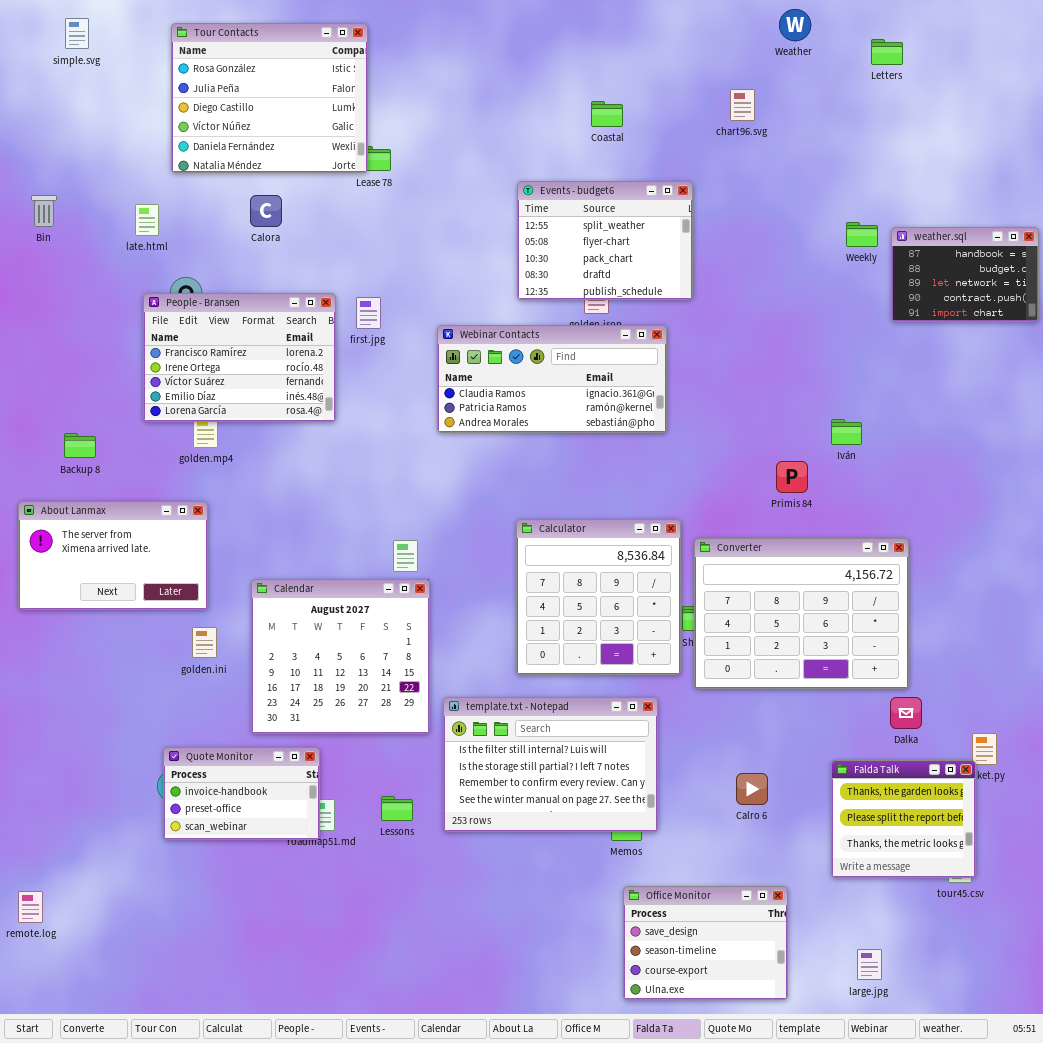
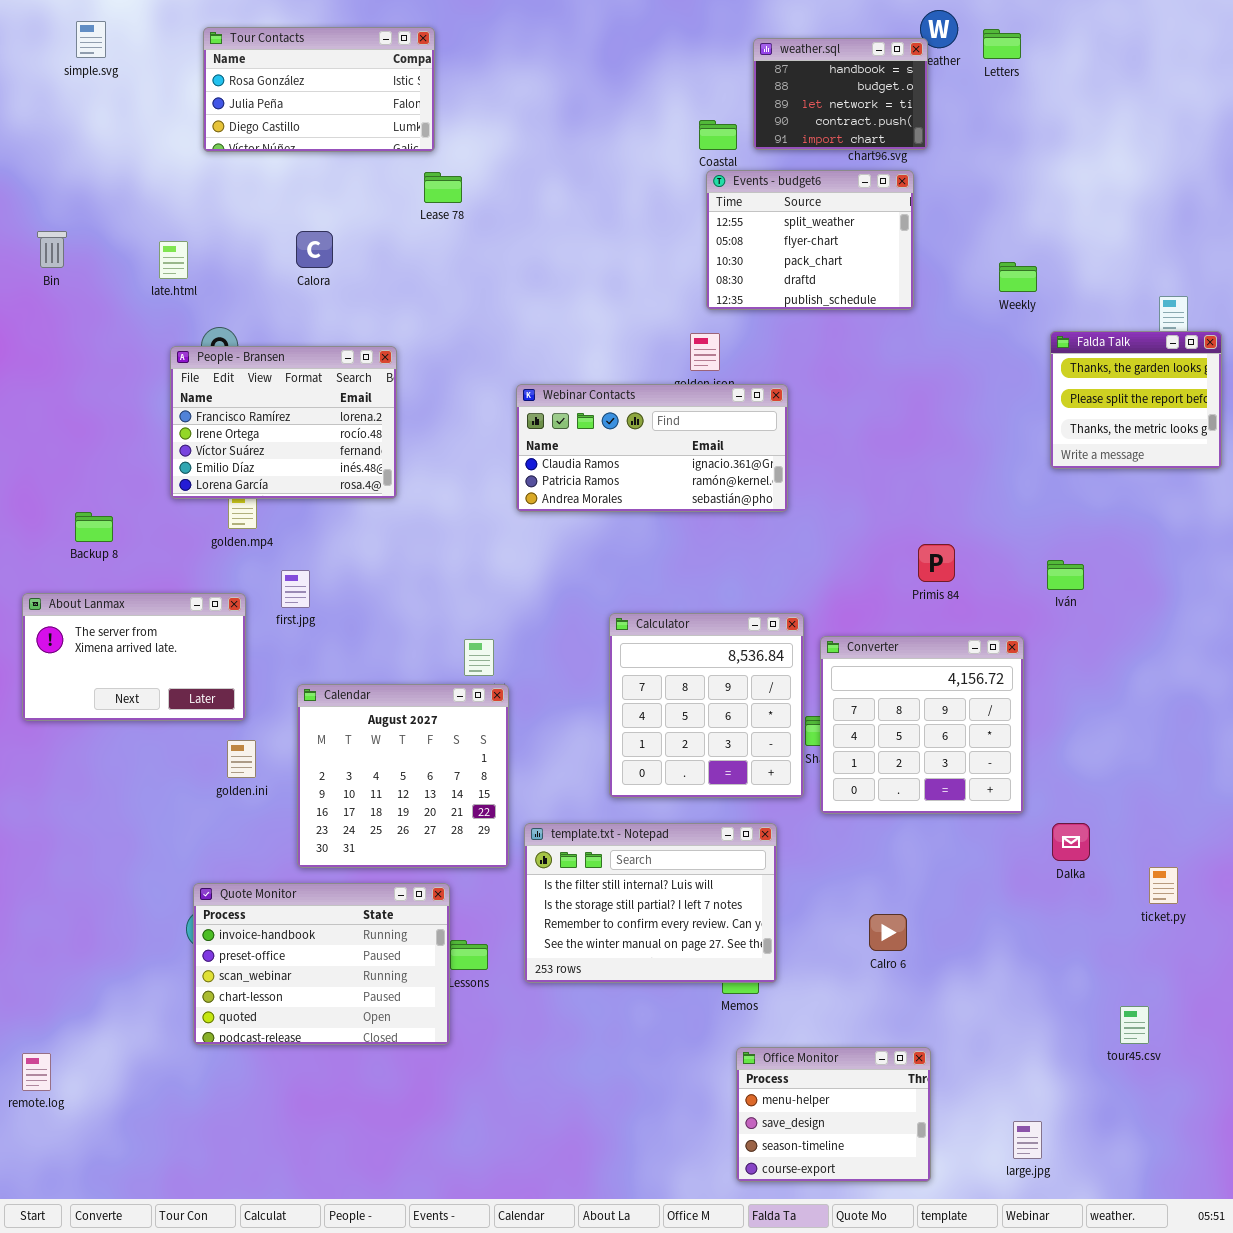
Tour Contacts: [171,23,368,173] -> [203,27,435,152], resized
Letters: [871,39,903,65] -> [983,29,1021,59], moved
Events - budget6: [517,181,693,300] -> [706,170,914,310], moved
weather.sql: [891,227,1039,322] -> [753,38,928,150], moved
first.jpg: [356,297,381,329] -> [281,570,310,608], moved
Iván: [831,419,862,445] -> [1047,560,1084,590], moved
Converter: [694,538,909,689] -> [820,636,1024,814], resized
Quote Monitor: [163,747,320,840] -> [193,883,450,1045], resized
Falda Talk: [831,760,976,878] -> [1050,331,1222,469], moved
Office Monitor: [623,886,788,1000] -> [736,1047,931,1182], scrolled up 1 row

